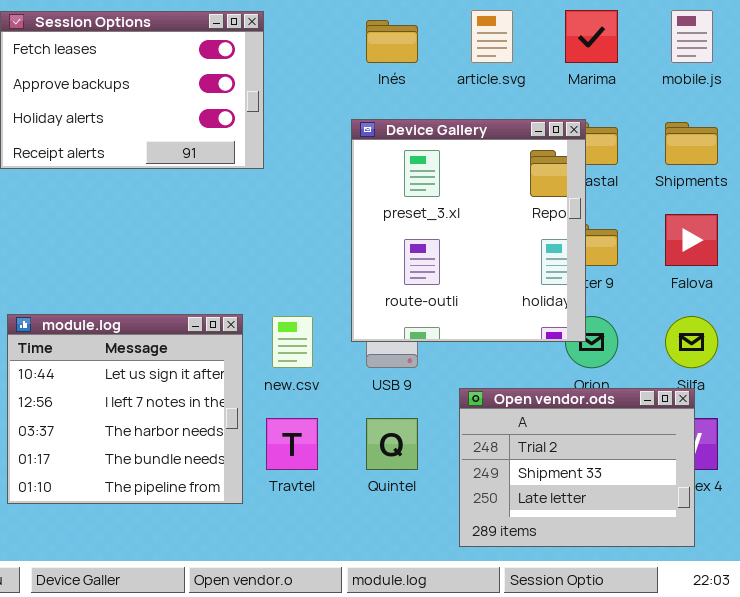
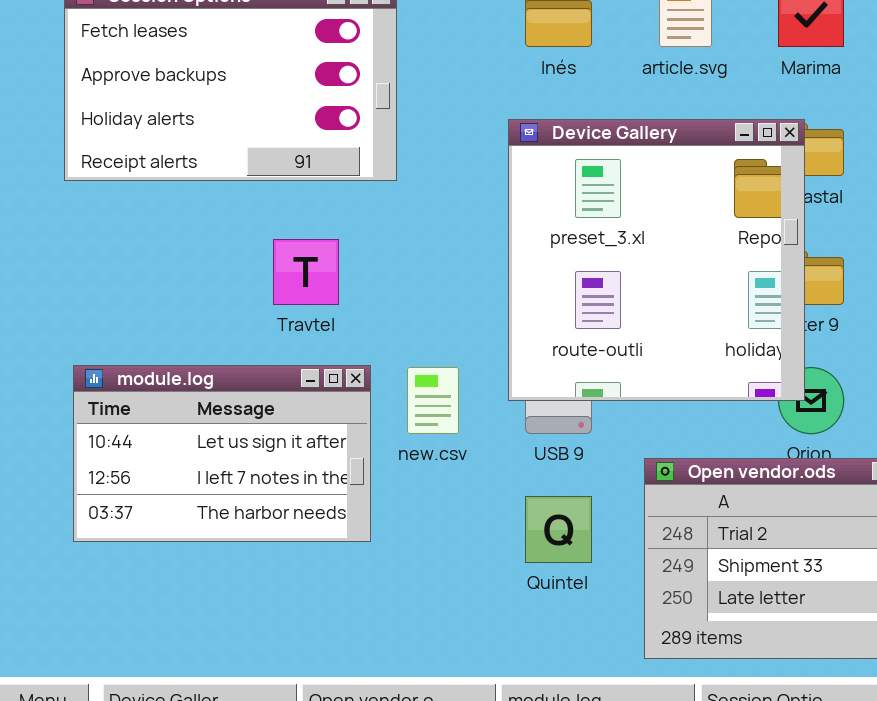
module.log: [7,314,243,504] -> [73,365,371,542], resized
Travtel: [266,418,318,470] -> [273,239,339,305], moved

